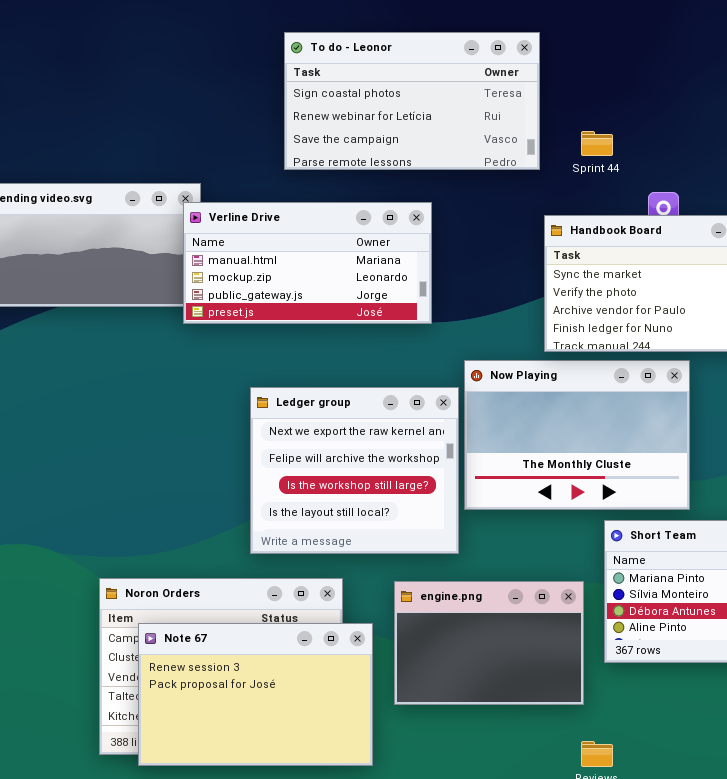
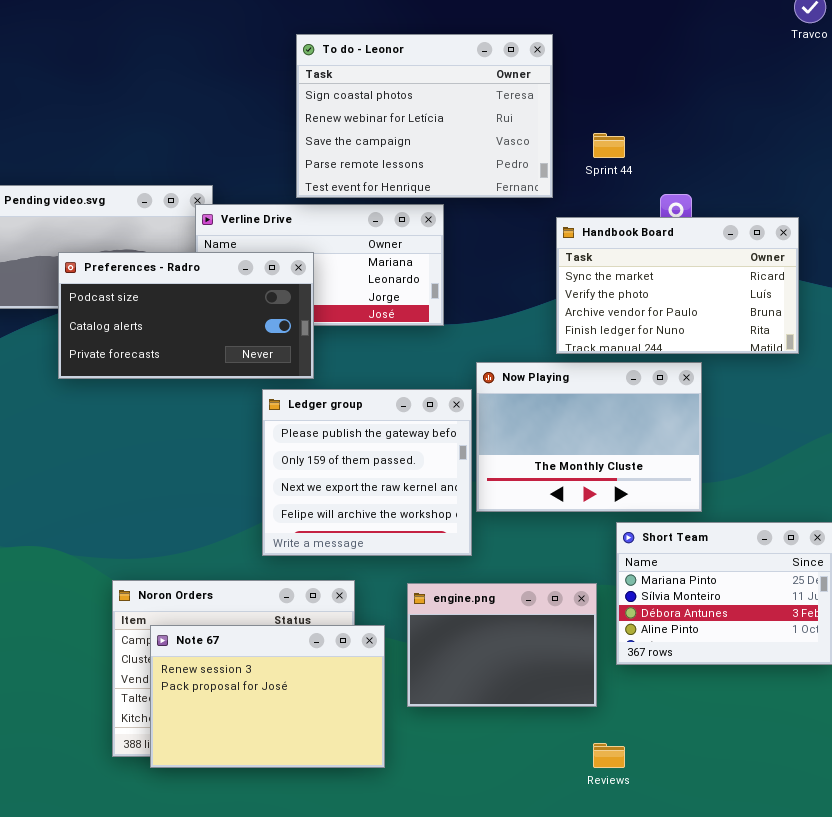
To do - Leonor: [284,32,540,170] -> [296,34,553,198], resized
Preferences - Radro: none -> [58,252,314,379], opened
Ledger group: [250,387,459,554] -> [262,389,472,556], scrolled up 2 rows

